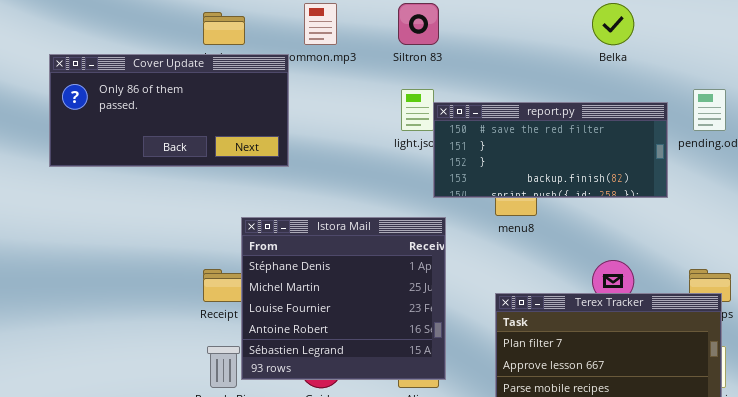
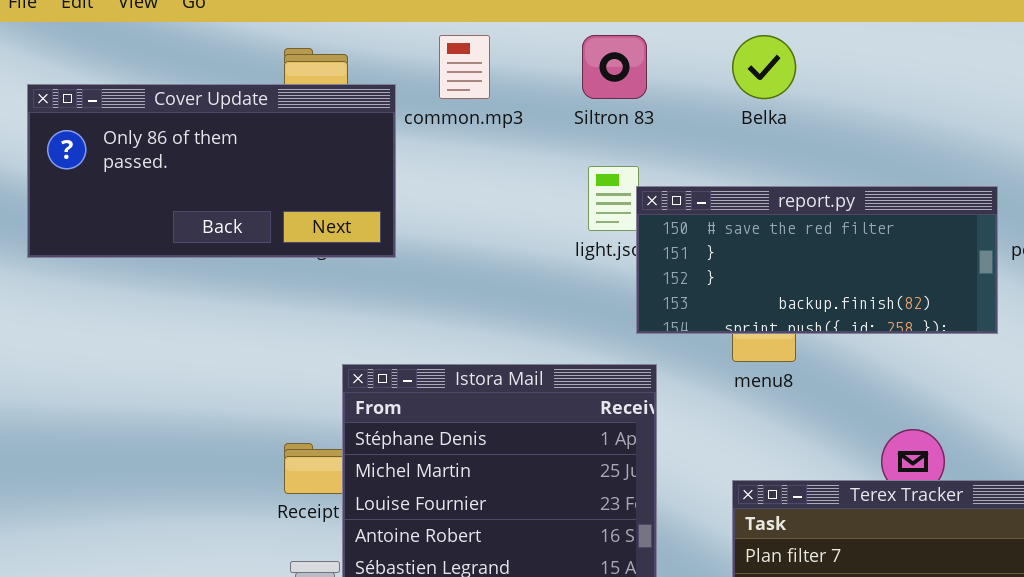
Belka: [592,3,634,45] -> [732,35,796,99], moved
Cover Update: [49,54,289,167] -> [27,84,396,258], moved

